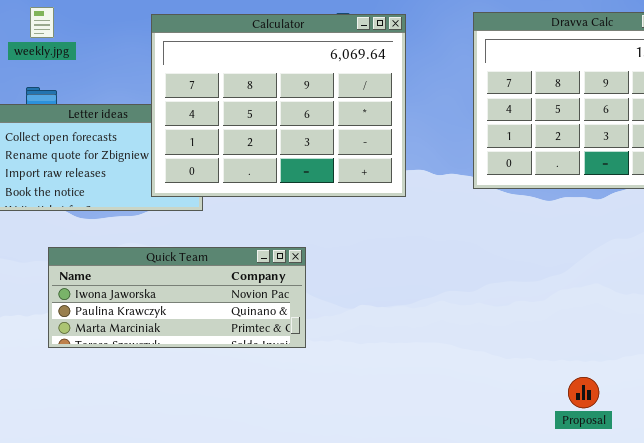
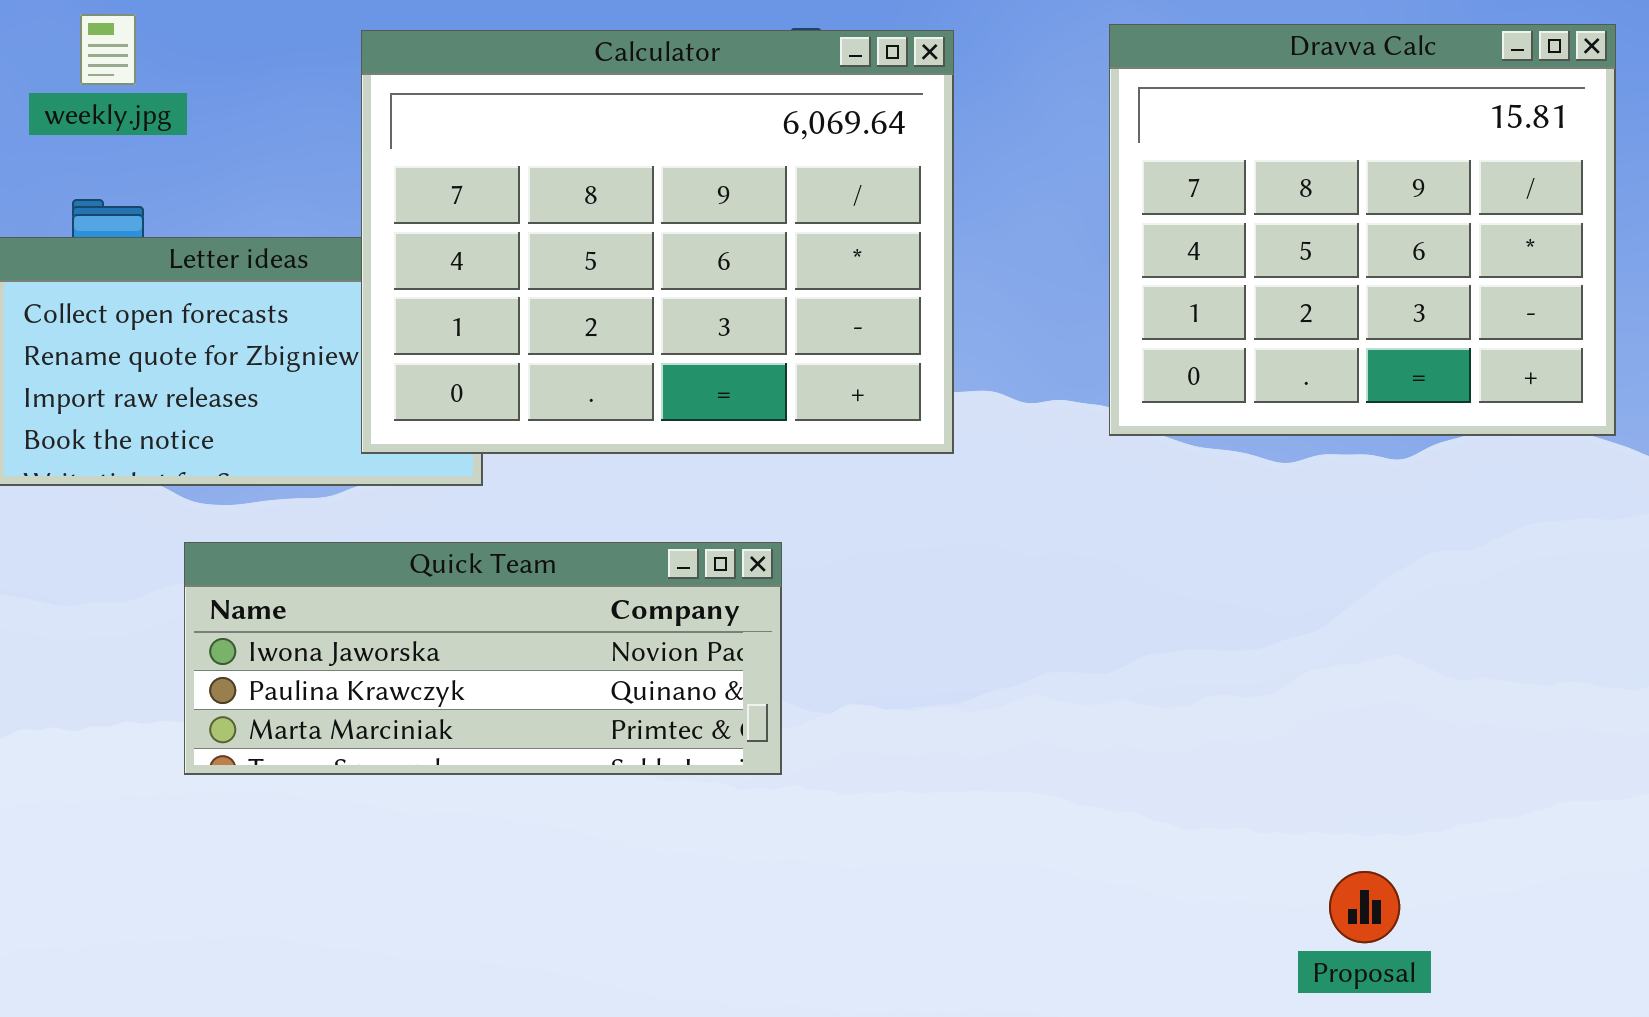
Quick Team: [48,247,306,348] -> [184,542,782,775], moved

